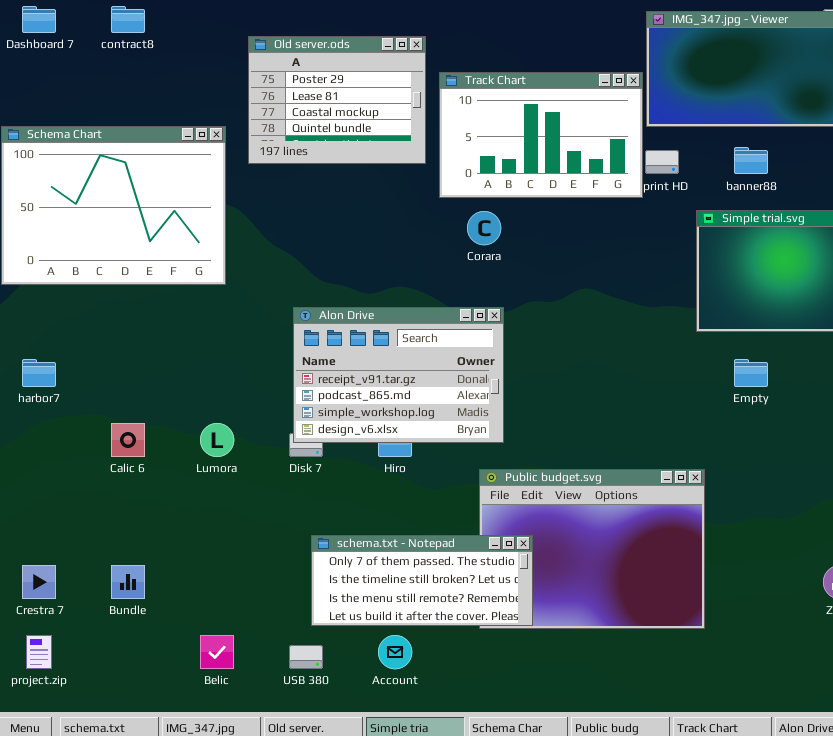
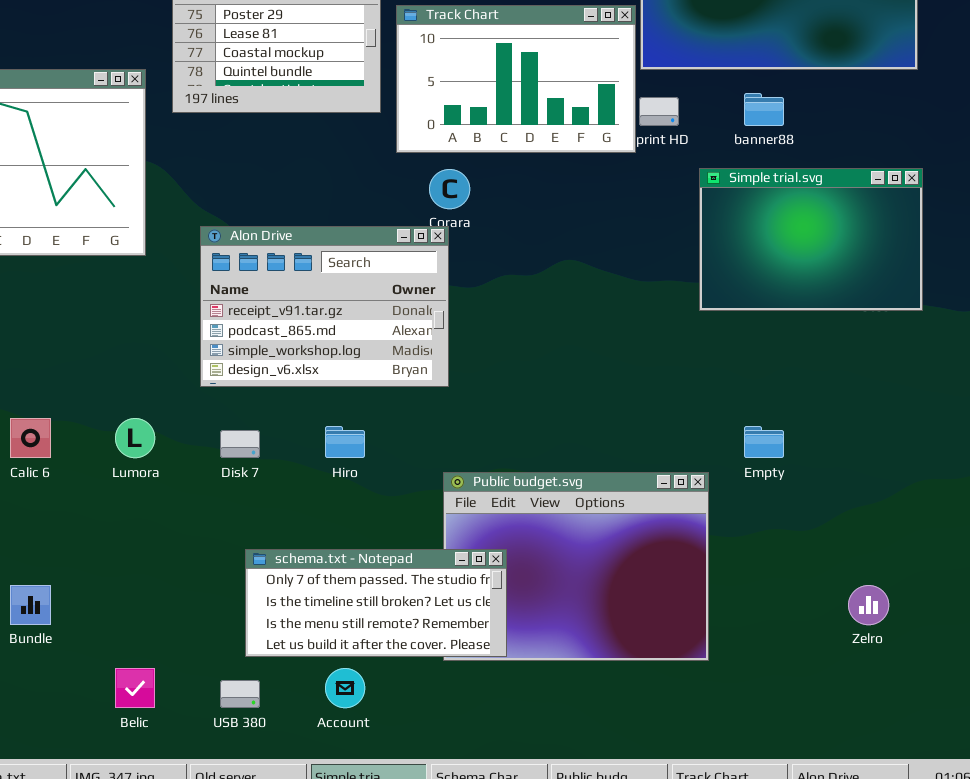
Alon Drive: [293,307,504,443] -> [200,226,449,387], moved
Empty: [734,359,768,387] -> [744,426,784,458], moved

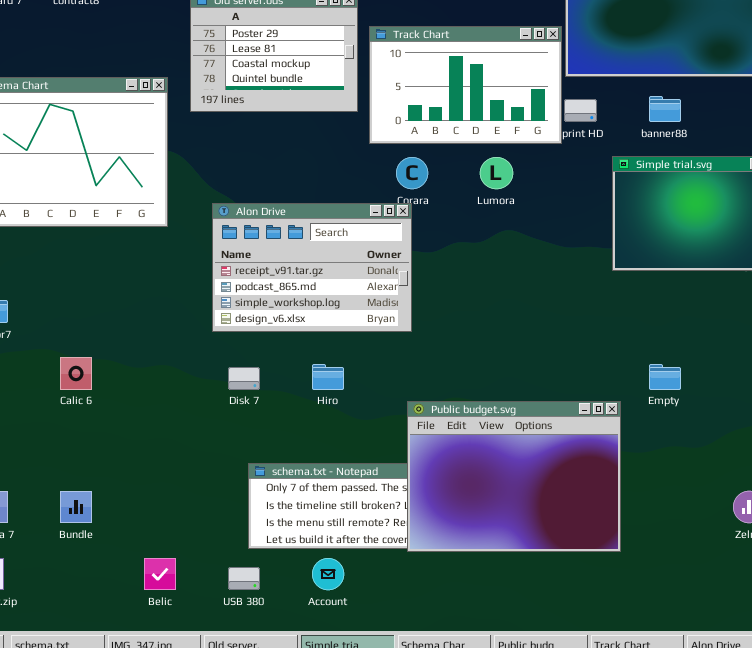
Lumora: [115,418,155,458] -> [480,157,513,189], moved
Public budget.svg: [443,472,709,661] -> [407,401,621,552], raised

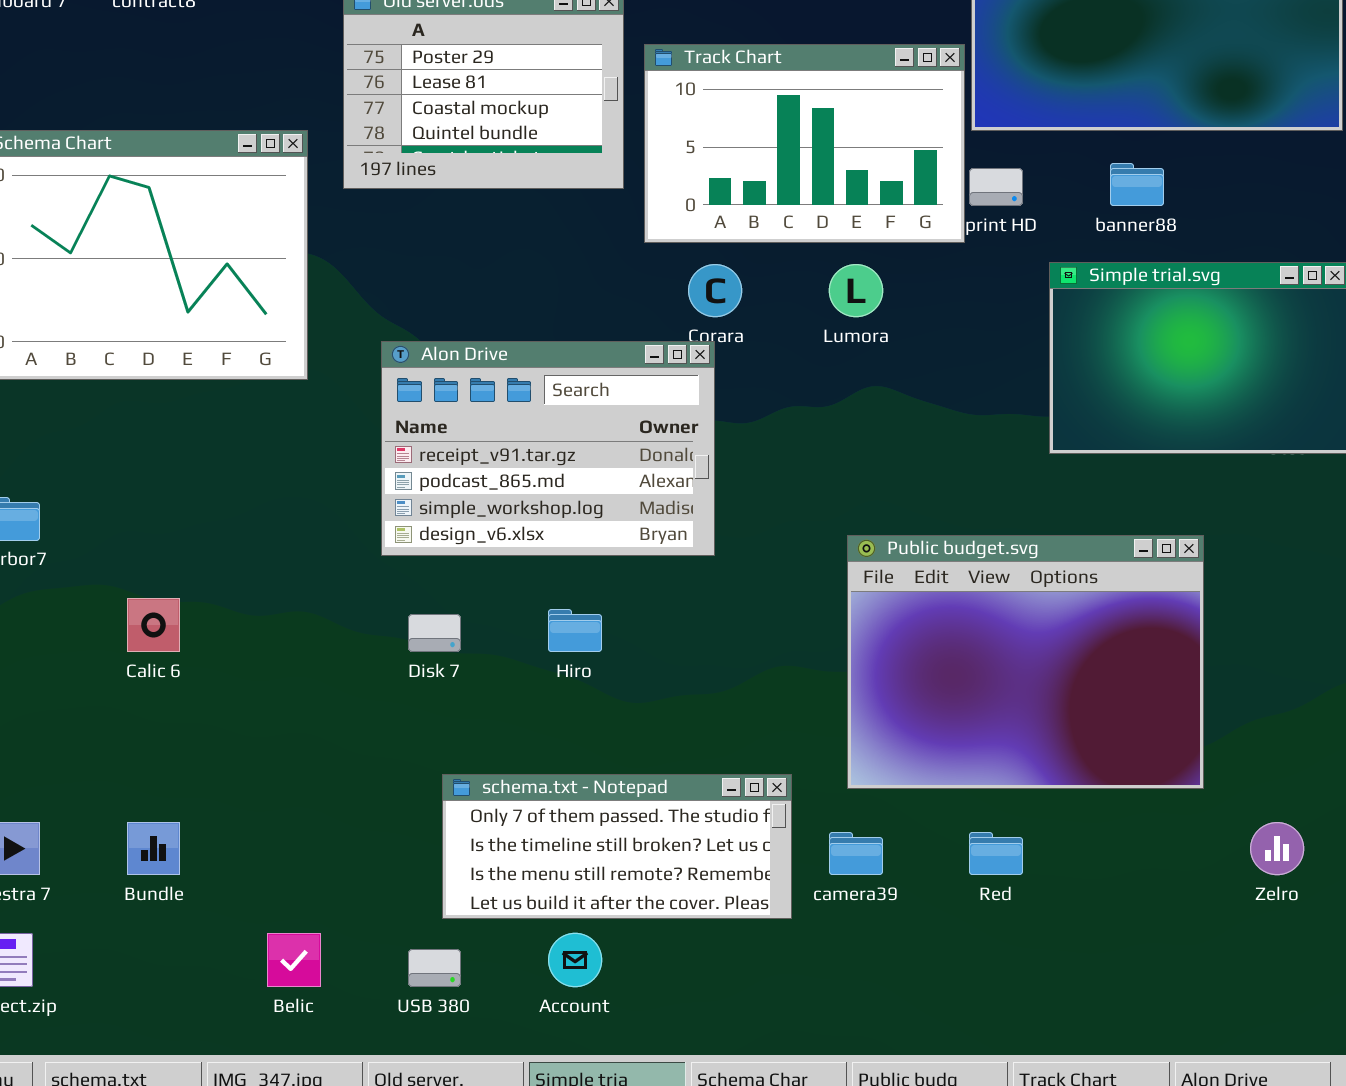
Public budget.svg: [407,401,621,552] -> [847,535,1204,789], moved

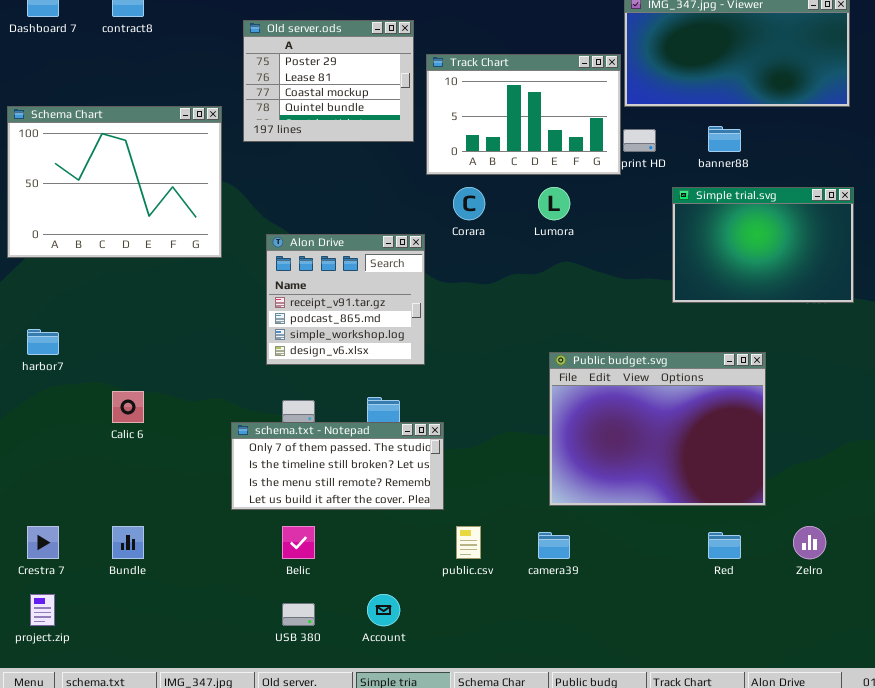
Alon Drive: [381,341,715,556] -> [266,234,425,365], resized
schema.txt - Notepad: [442,774,792,919] -> [231,422,444,510], moved
Red: [969,832,1023,875] -> [708,532,741,559], moved
Belic: [267,933,321,987] -> [282,526,315,559], moved

